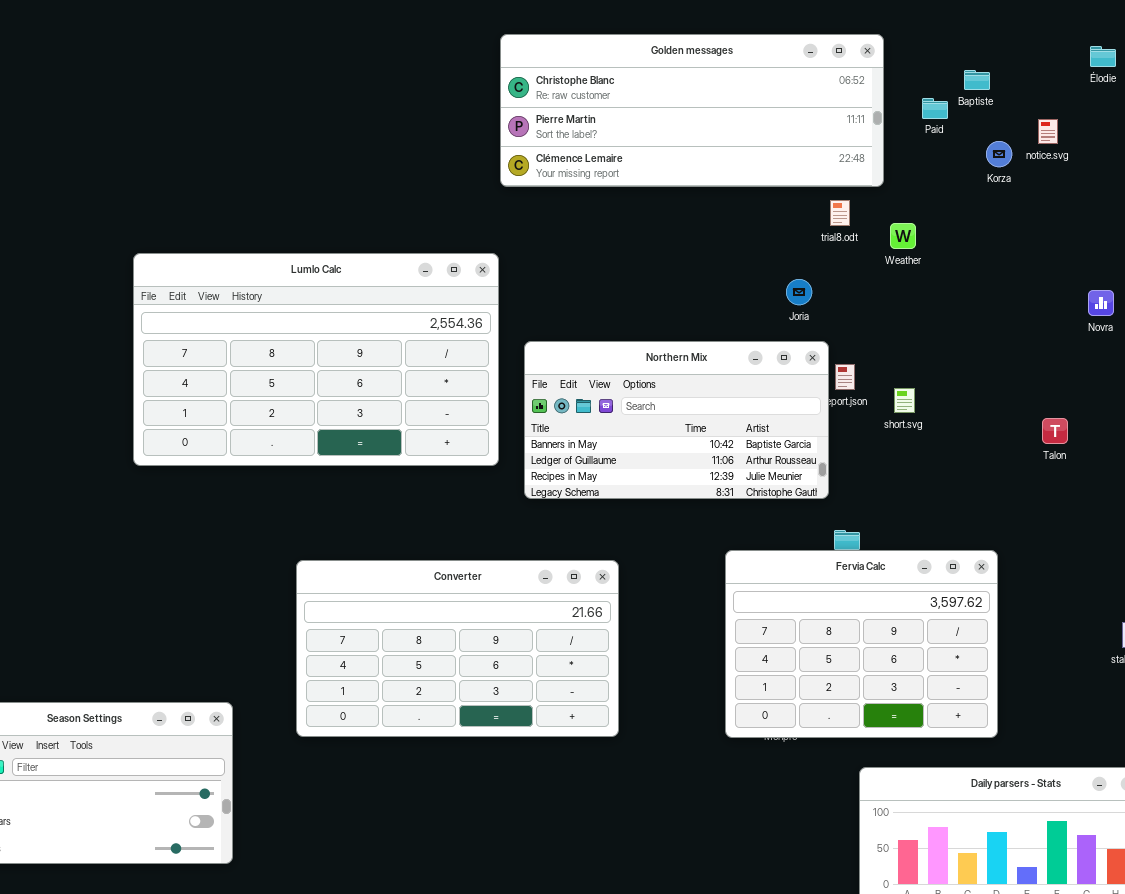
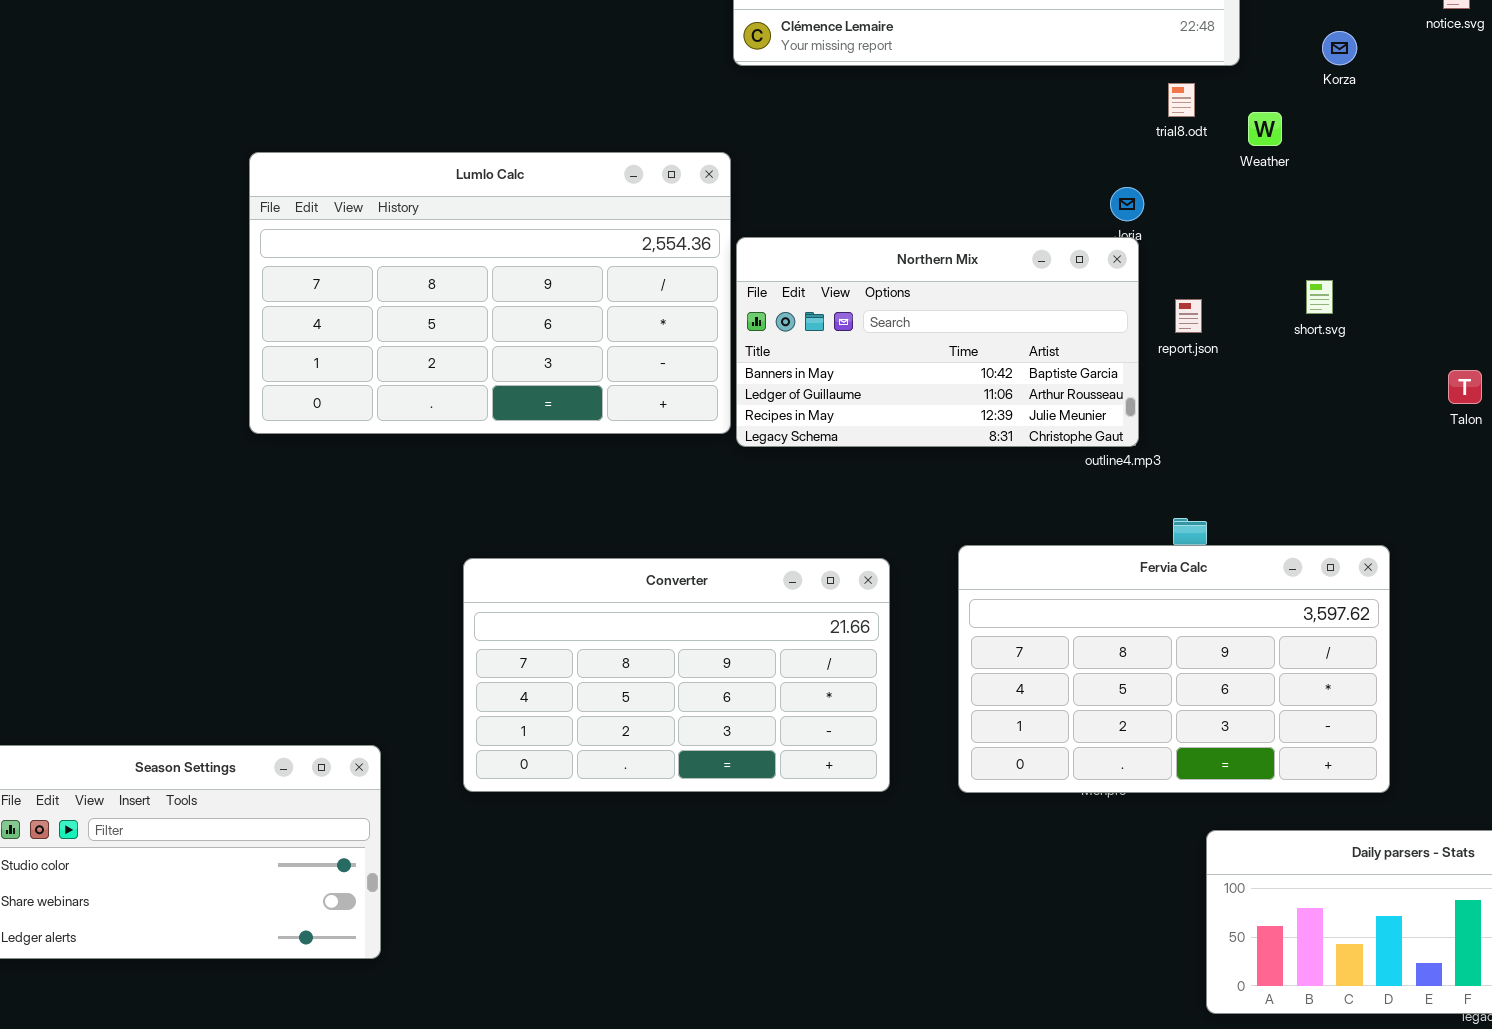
Korza: [986,141,1012,167] -> [1322,31,1357,65], moved
Northern Mix: [524,341,829,499] -> [736,237,1139,447], moved
short.svg: [894,388,915,413] -> [1306,280,1333,314], moved
Fervia Calc: [725,550,998,738] -> [958,545,1390,793], resized

